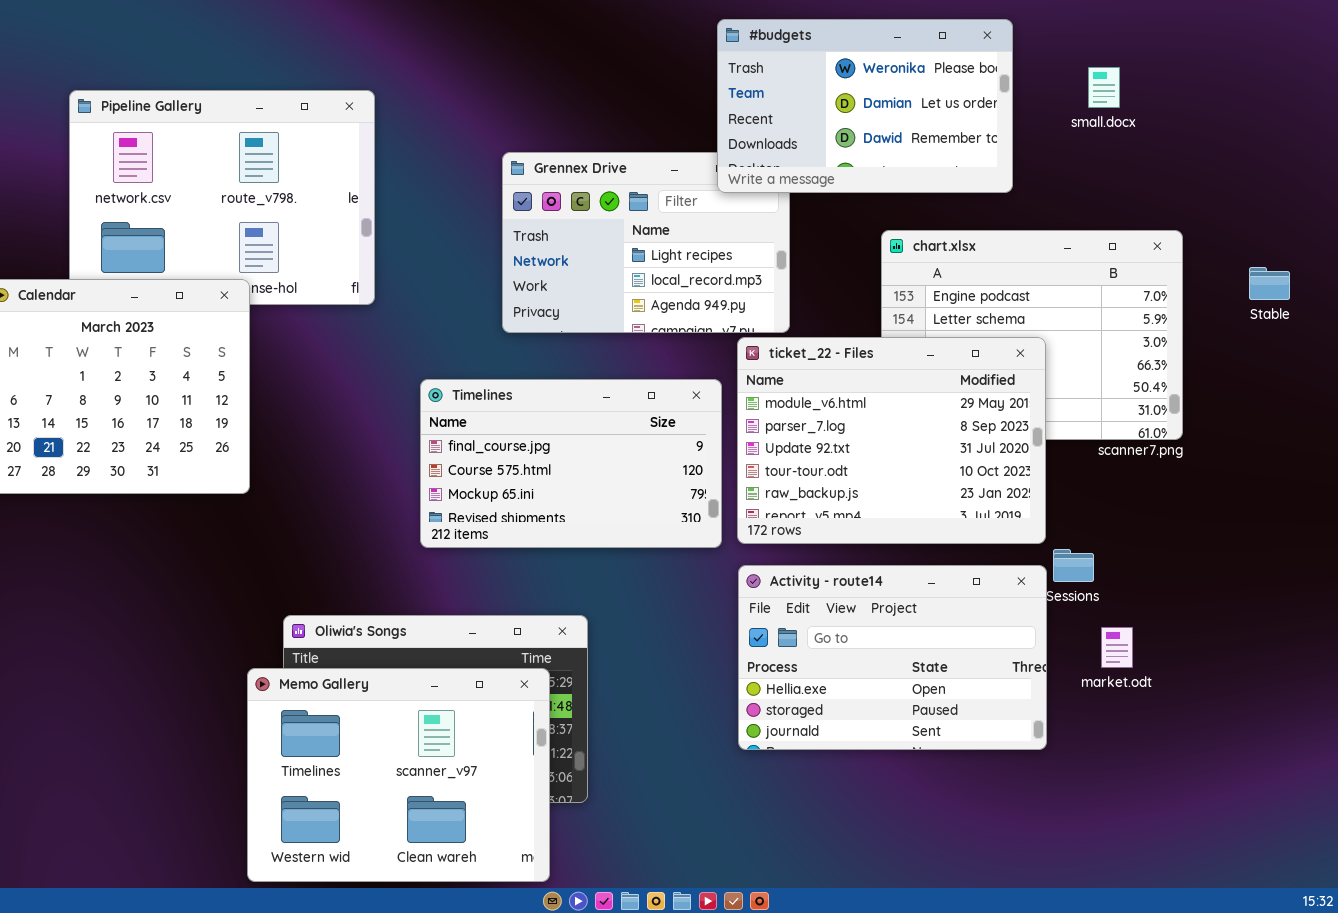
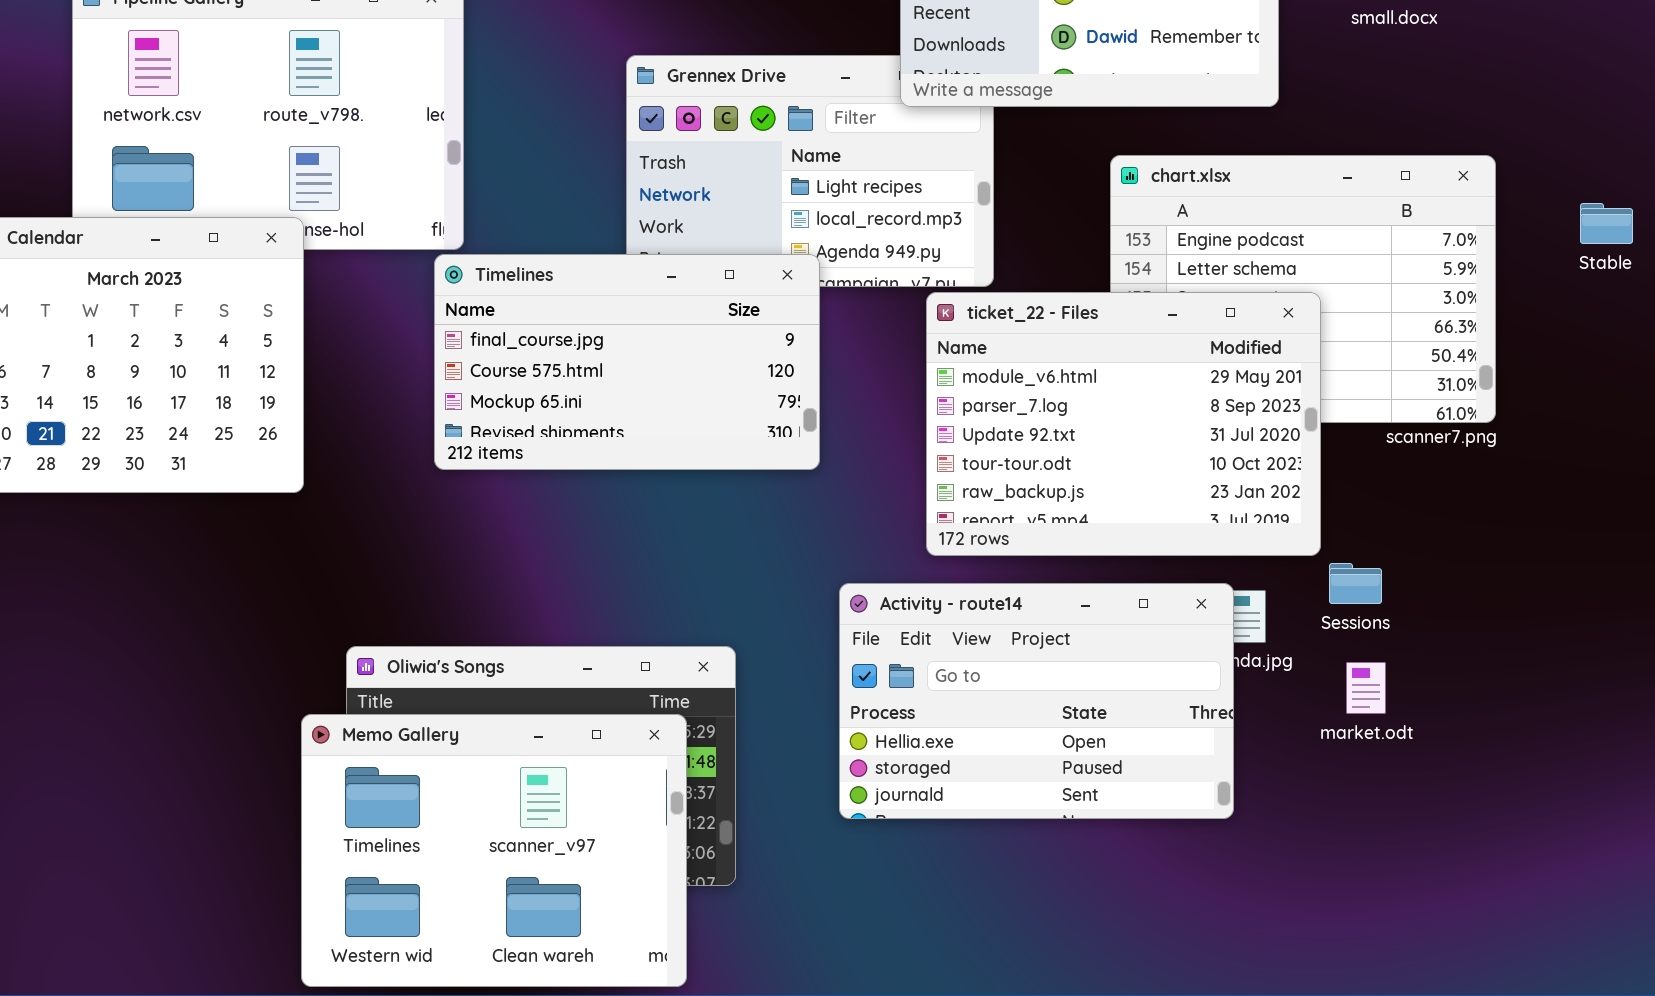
Timelines: [420,379,722,548] -> [434,254,820,470], moved
Activity - route14: [738,565,1047,750] -> [839,583,1234,819], moved
market.odt: [1101,627,1133,668] -> [1346,662,1386,714], moved

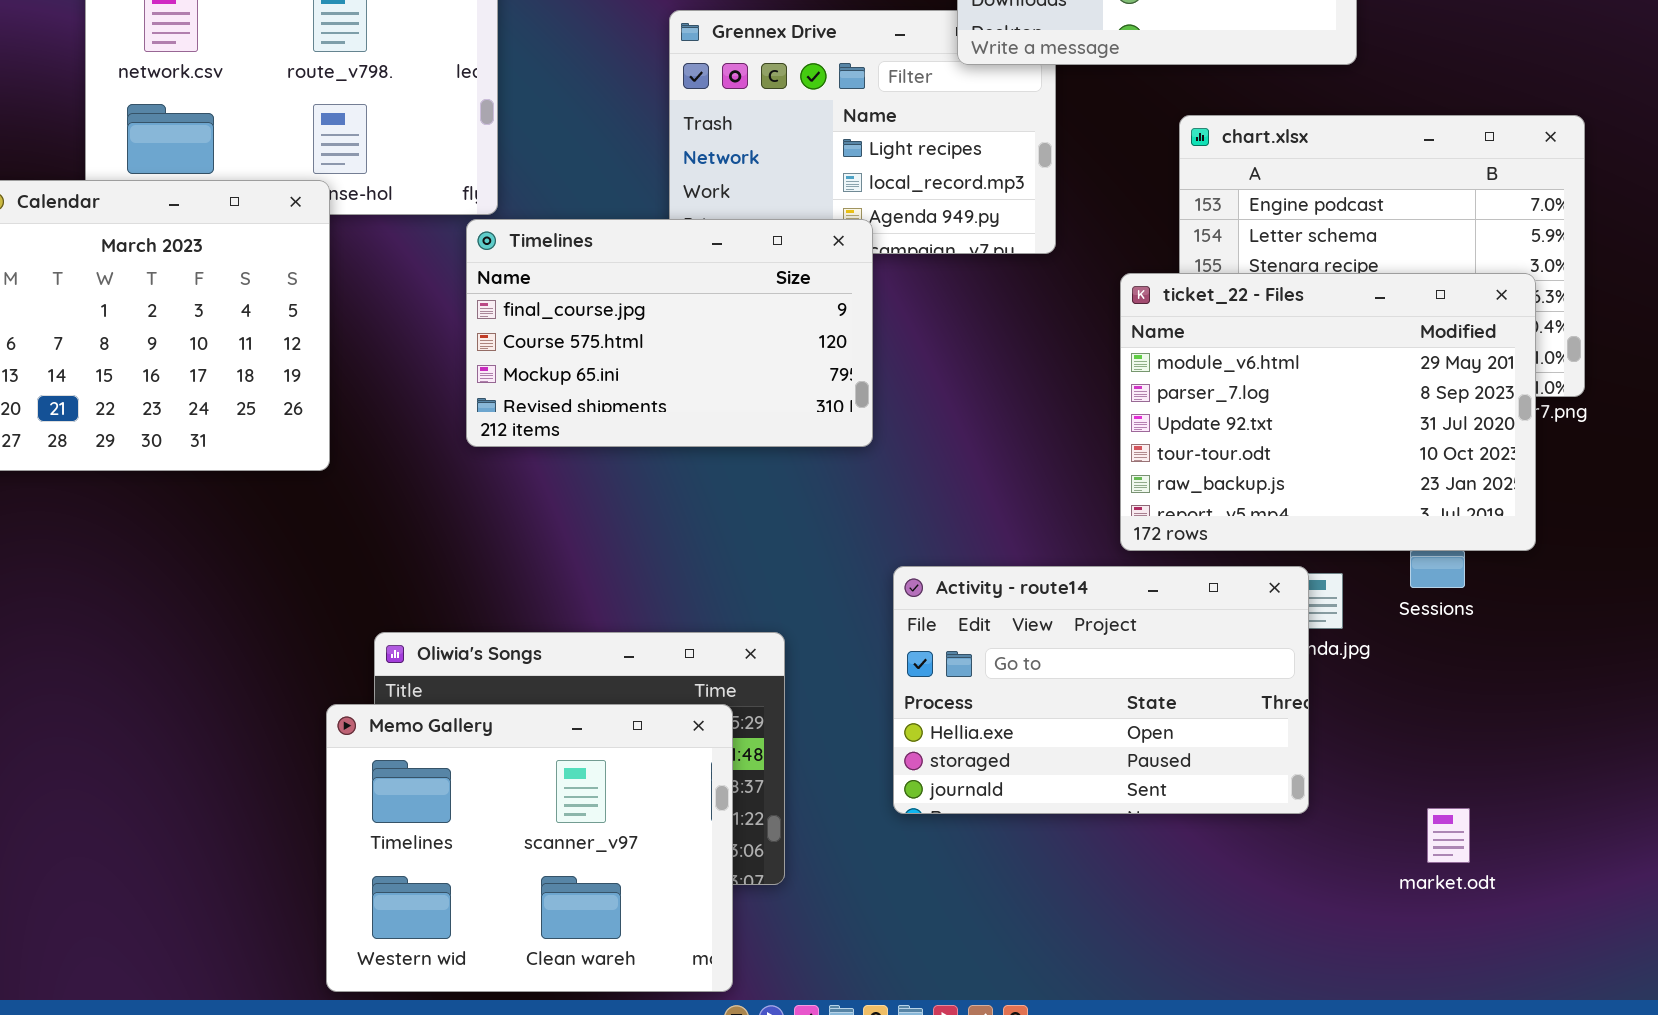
ticket_22 - Files: [926,292,1321,556] -> [1120,273,1536,551], moved
market.odt: [1346,662,1386,714] -> [1427,808,1470,863], moved

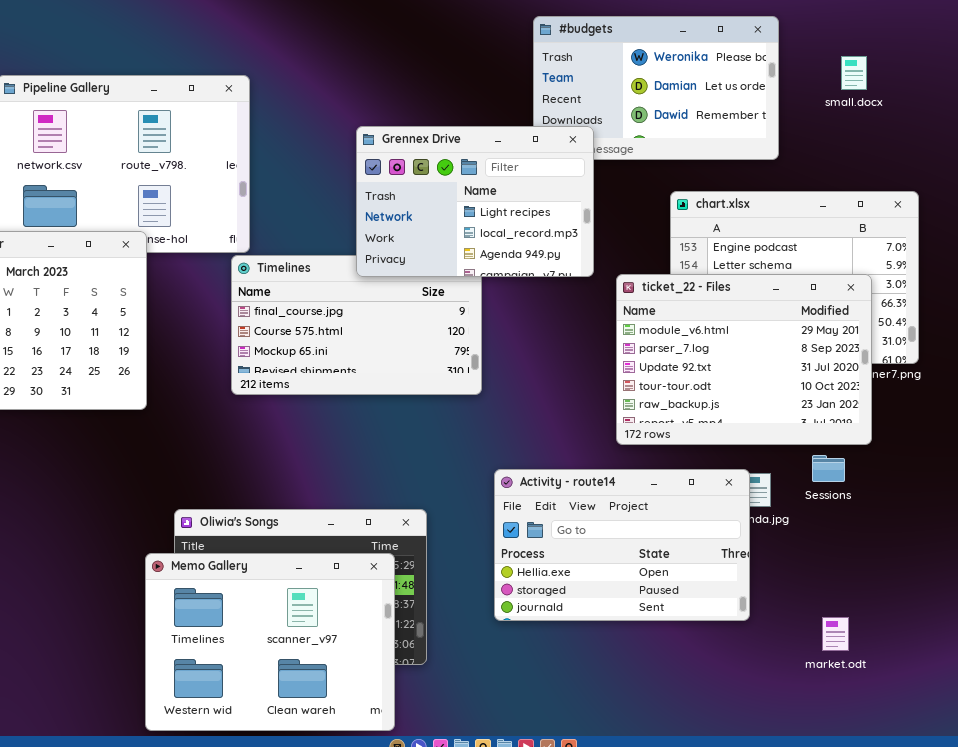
Grennex Drive: [669,10,1056,254] -> [356,126,594,277], raised
ticket_22 - Files: [1120,273,1536,551] -> [616,274,872,445], moved

